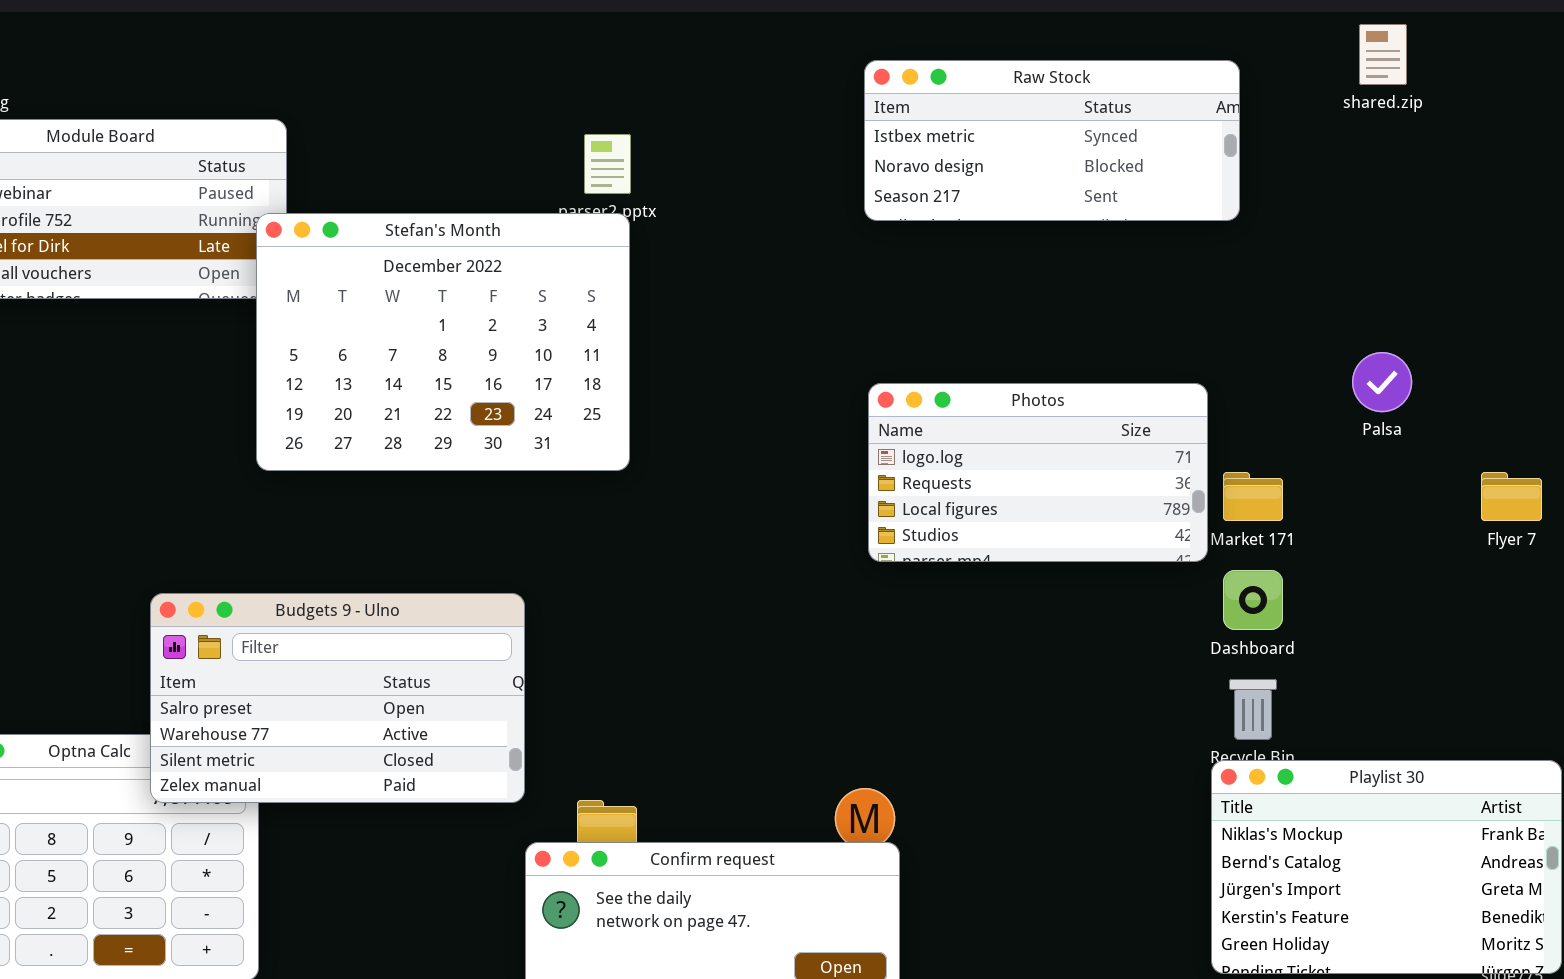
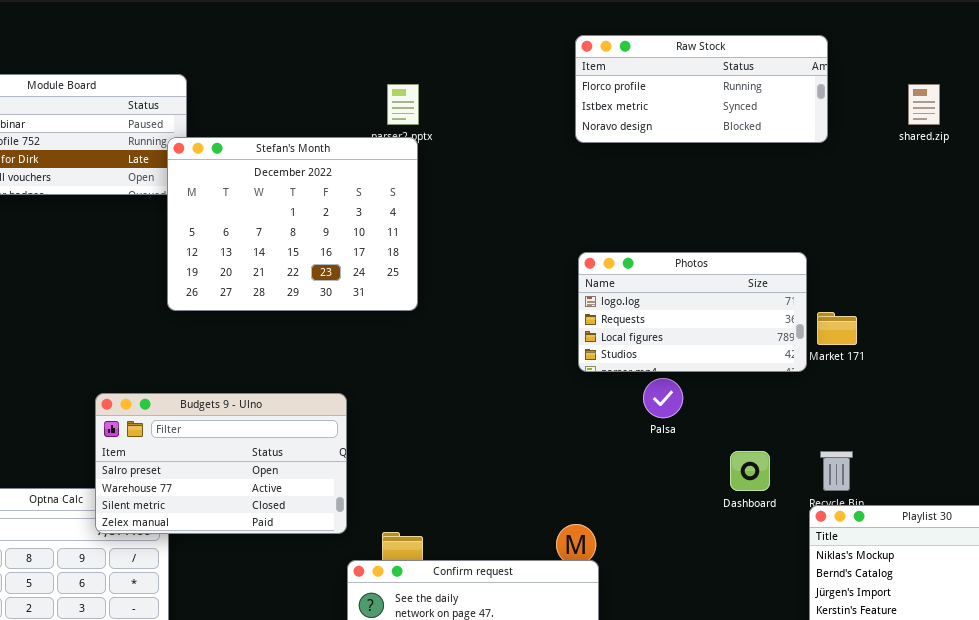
shared.zip: [1359,24,1407,85] -> [908,84,940,125], moved
Raw Stock: [864,60,1240,221] -> [575,35,828,143], scrolled up 1 row
Palsa: [1352,352,1412,412] -> [643,378,683,418], moved
Dashboard: [1223,570,1283,630] -> [730,451,770,491], moved

